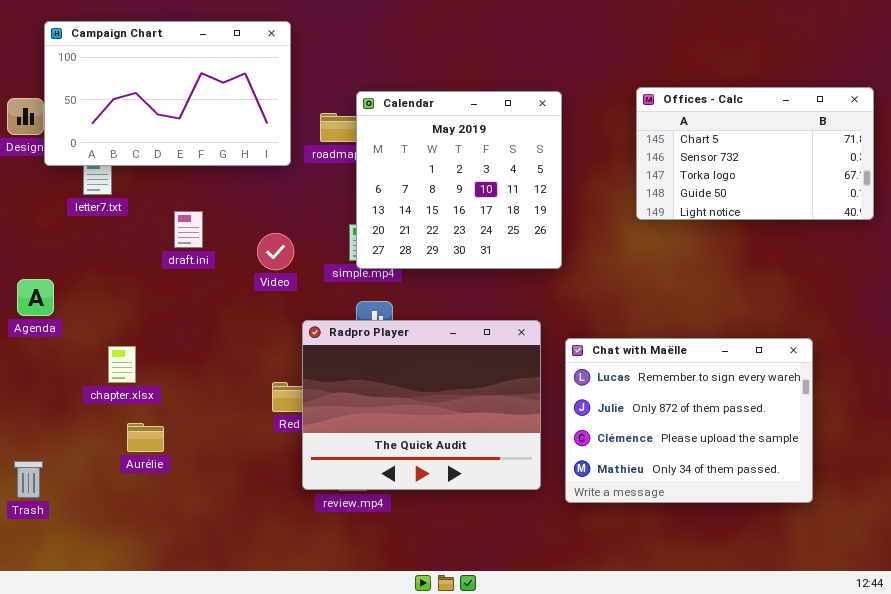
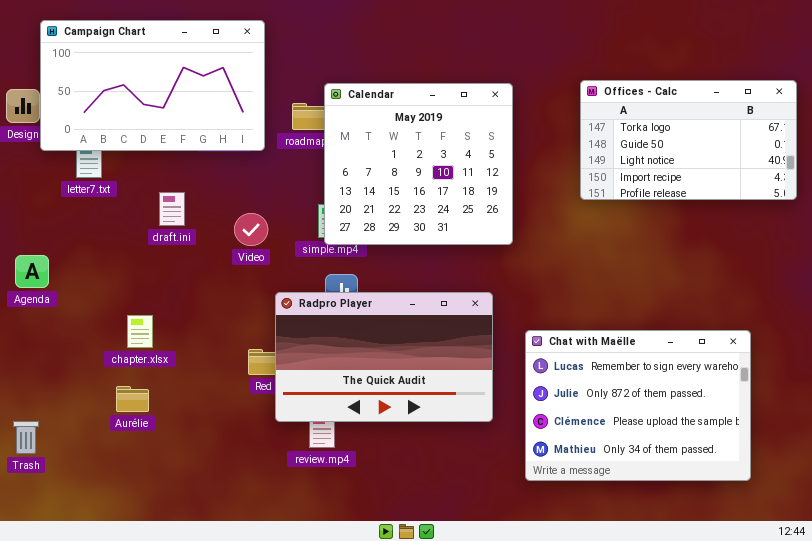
Offices - Calc: [636,87,874,220] -> [580,80,797,200], scrolled down 2 rows
Radpro Player: [302,320,541,490] -> [275,292,493,422], resized
Chat with Maëlle: [565,338,813,503] -> [525,330,751,481], moved
chapter.xlsx: [108,346,136,383] -> [127,315,153,348], moved

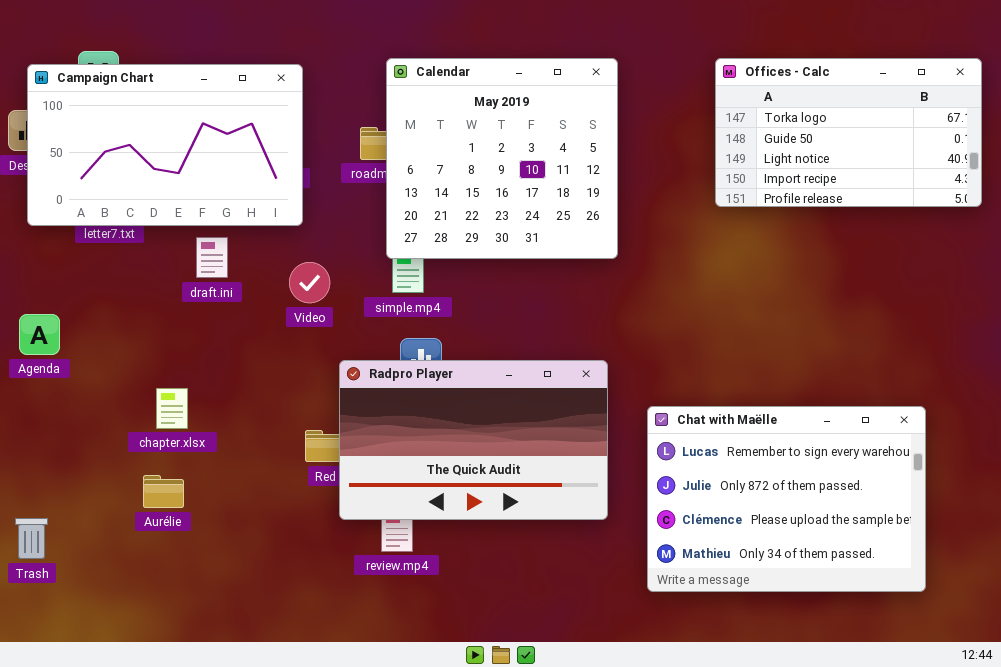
Campaign Chart: [40,20,265,151] -> [27,64,303,226], moved
Offices - Calc: [580,80,797,200] -> [715,58,982,207], moved
Calendar: [324,83,513,245] -> [386,58,618,259], moved

